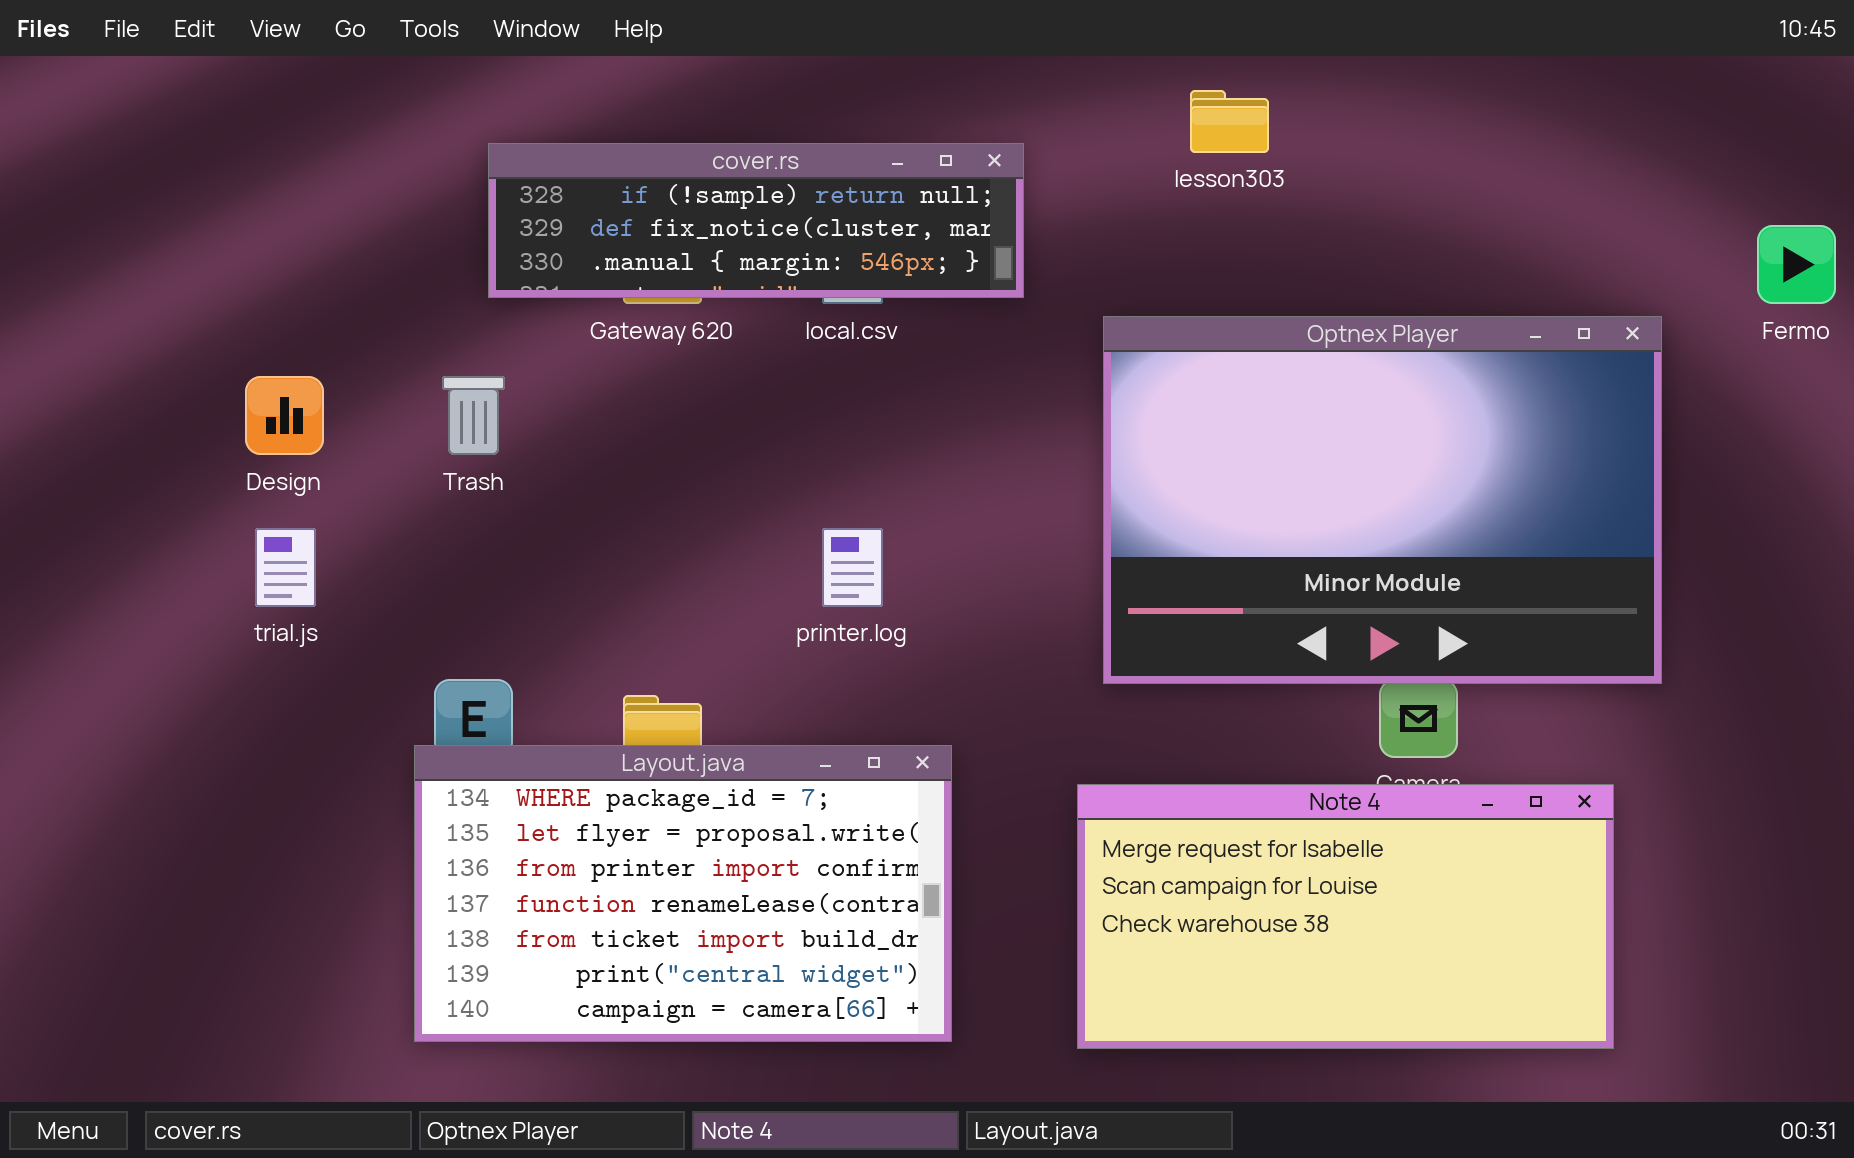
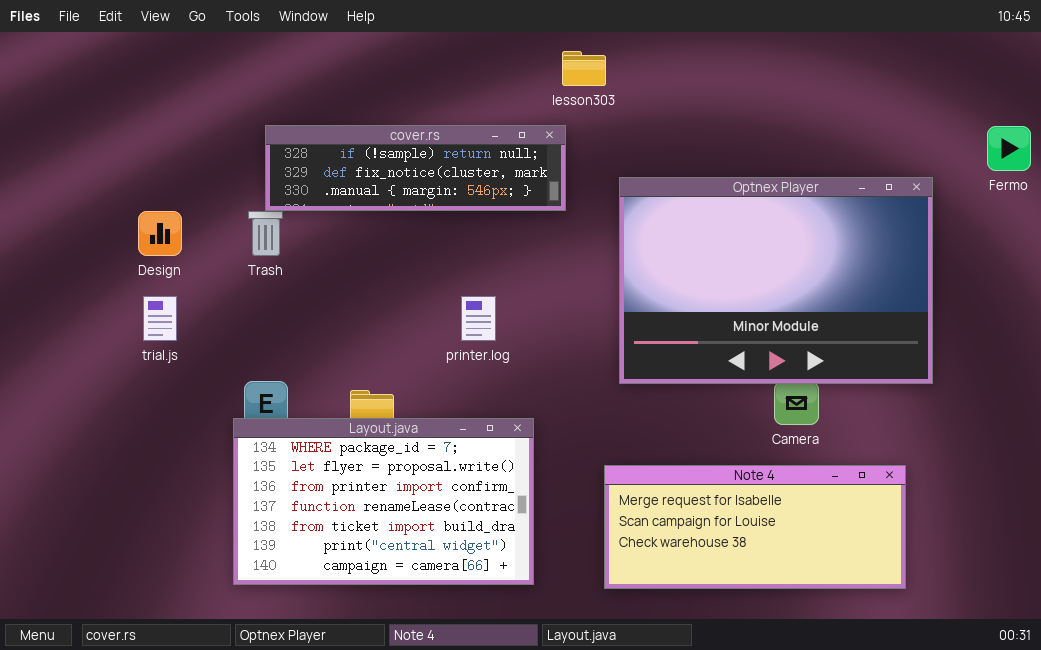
lesson303: [1190,90,1269,153] -> [562,51,606,86], moved
cover.rs: [488,143,1024,298] -> [265,125,566,211], moved
Note 4: [1077,784,1614,1049] -> [604,465,906,589], resized

